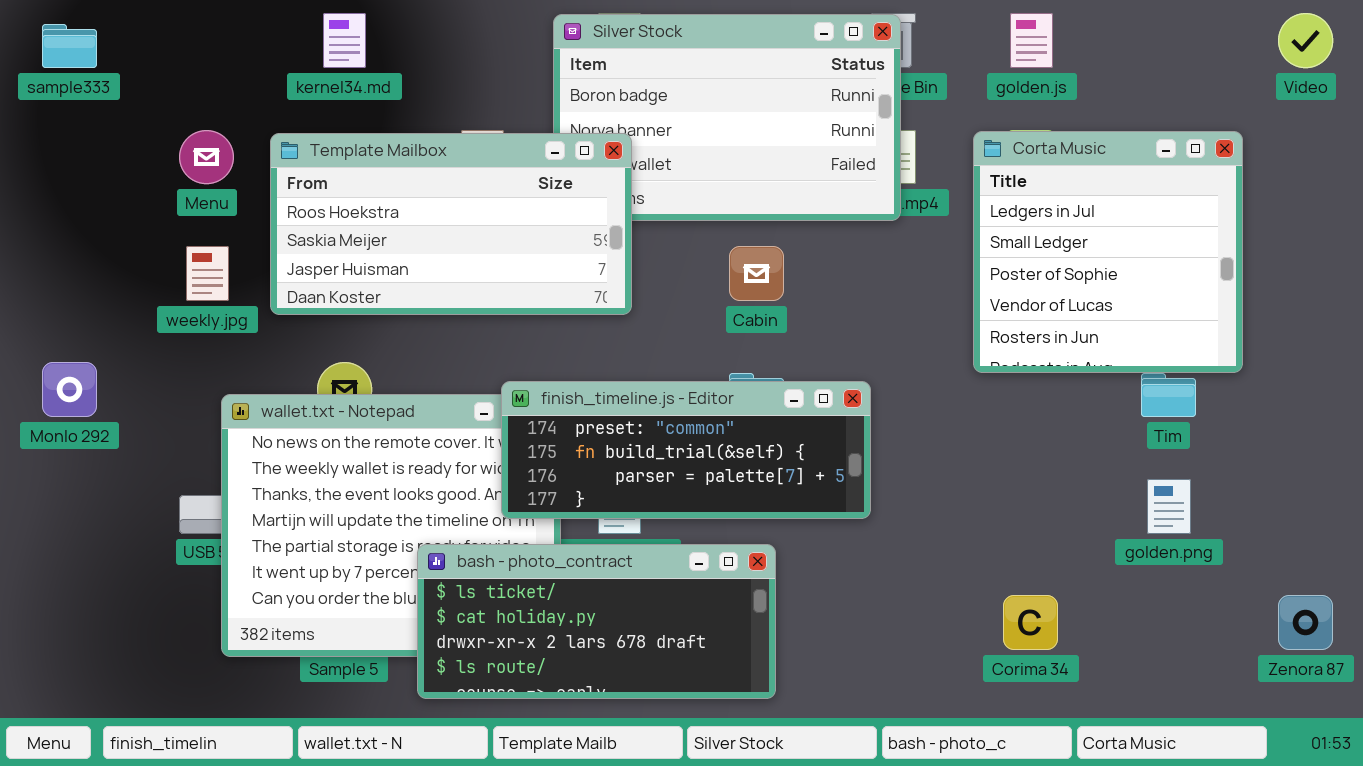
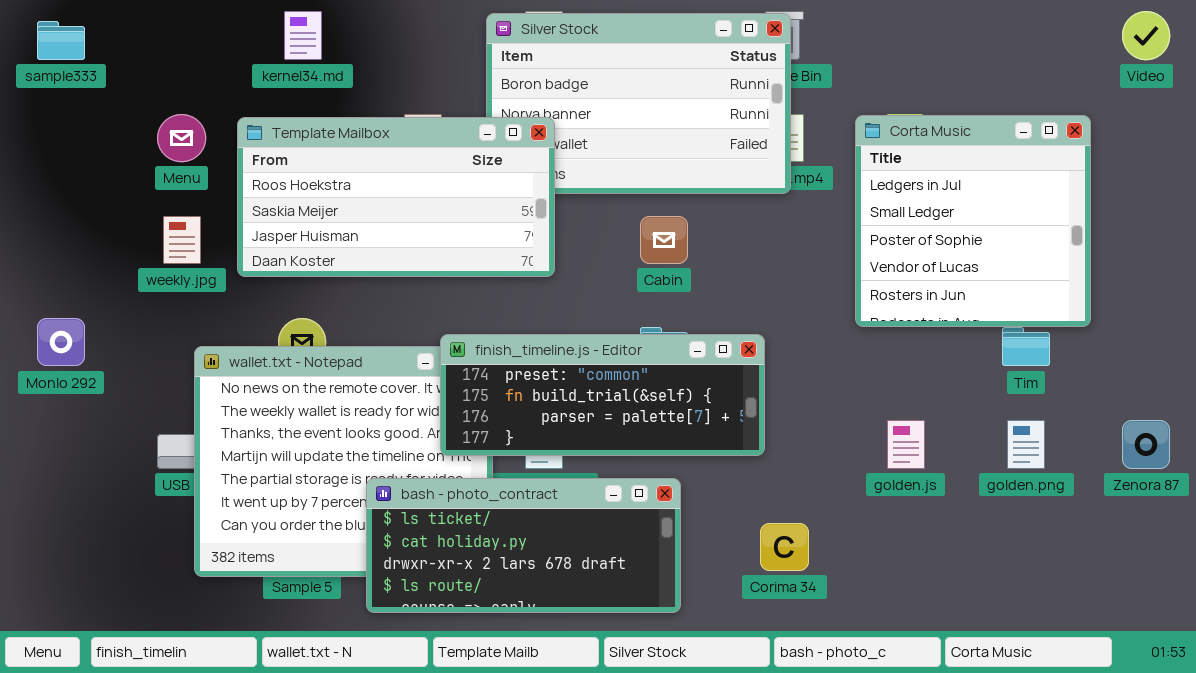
golden.js: [1010,13,1053,68] -> [887,420,925,469], moved
Corima 34: [1003,595,1058,650] -> [760,523,809,571], moved
Zenora 87: [1278,595,1333,650] -> [1122,420,1170,469], moved

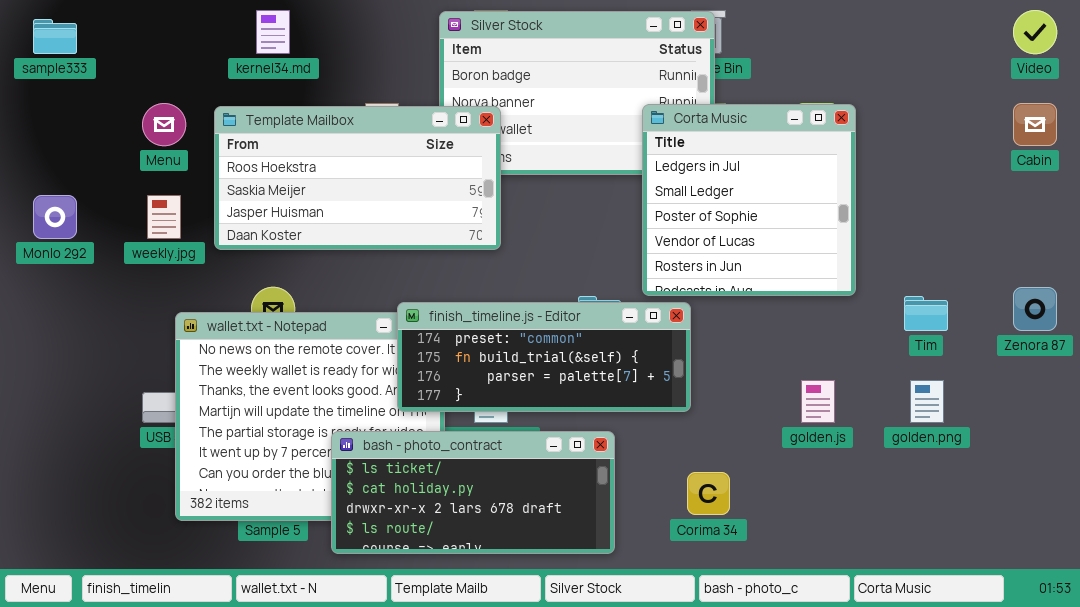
Corta Music: [855,115,1091,327] -> [642,104,856,296], moved
Cabin: [640,216,688,264] -> [1013,103,1057,146], moved
Monlo 292: [37,318,85,366] -> [33,195,77,239], moved
Zenora 87: [1122,420,1170,469] -> [1013,287,1057,331], moved

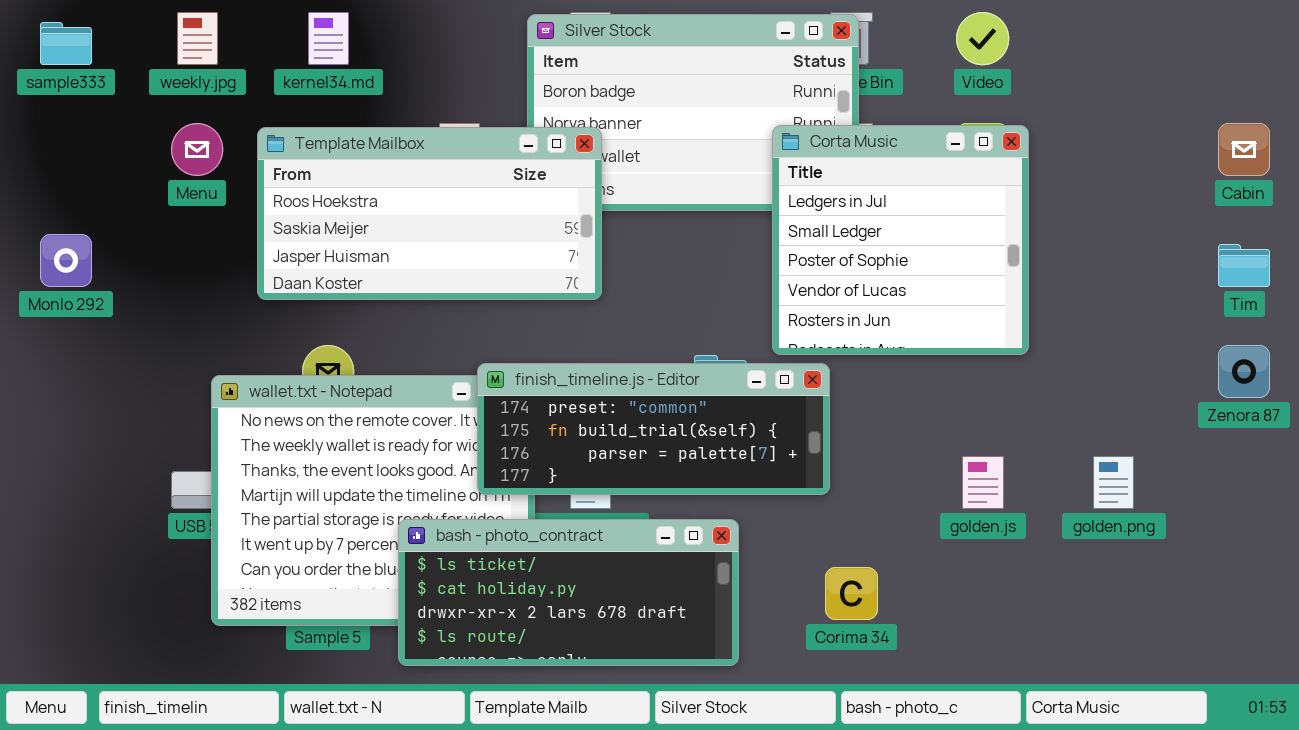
Video: [1013,10,1057,54] -> [956,12,1009,65], moved
weekly.jpg: [147,195,181,239] -> [177,12,218,65], moved
Tim: [904,296,948,331] -> [1218,244,1270,287], moved

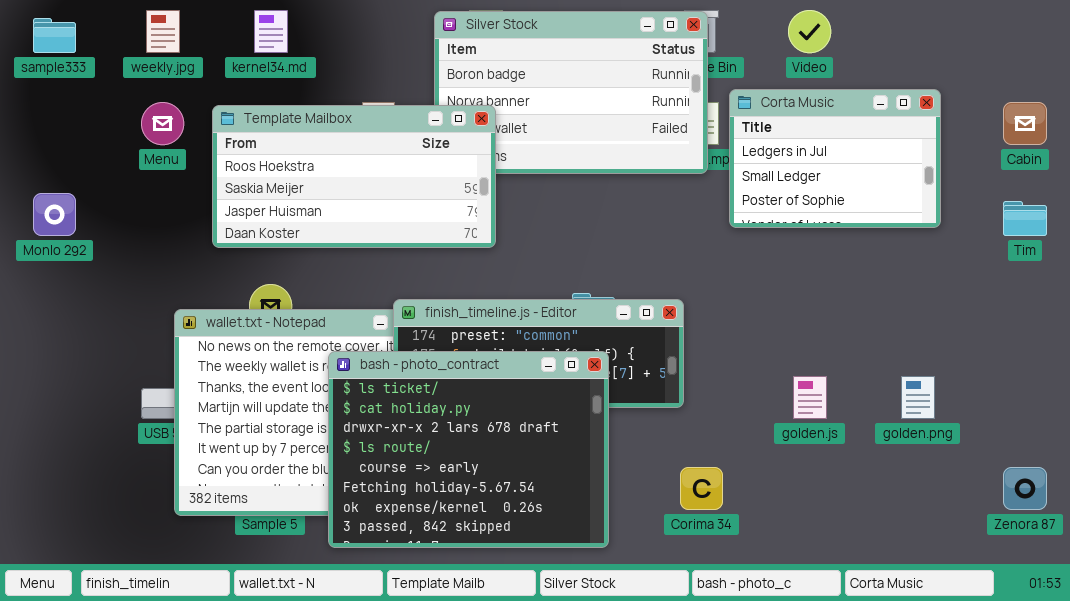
Corta Music: [772,125,1029,355] -> [729,89,941,228], moved, resized
Zenora 87: [1218,345,1270,398] -> [1003,467,1047,510], moved
bash - photo_contract: [398,519,739,666] -> [328,351,609,548], resized

